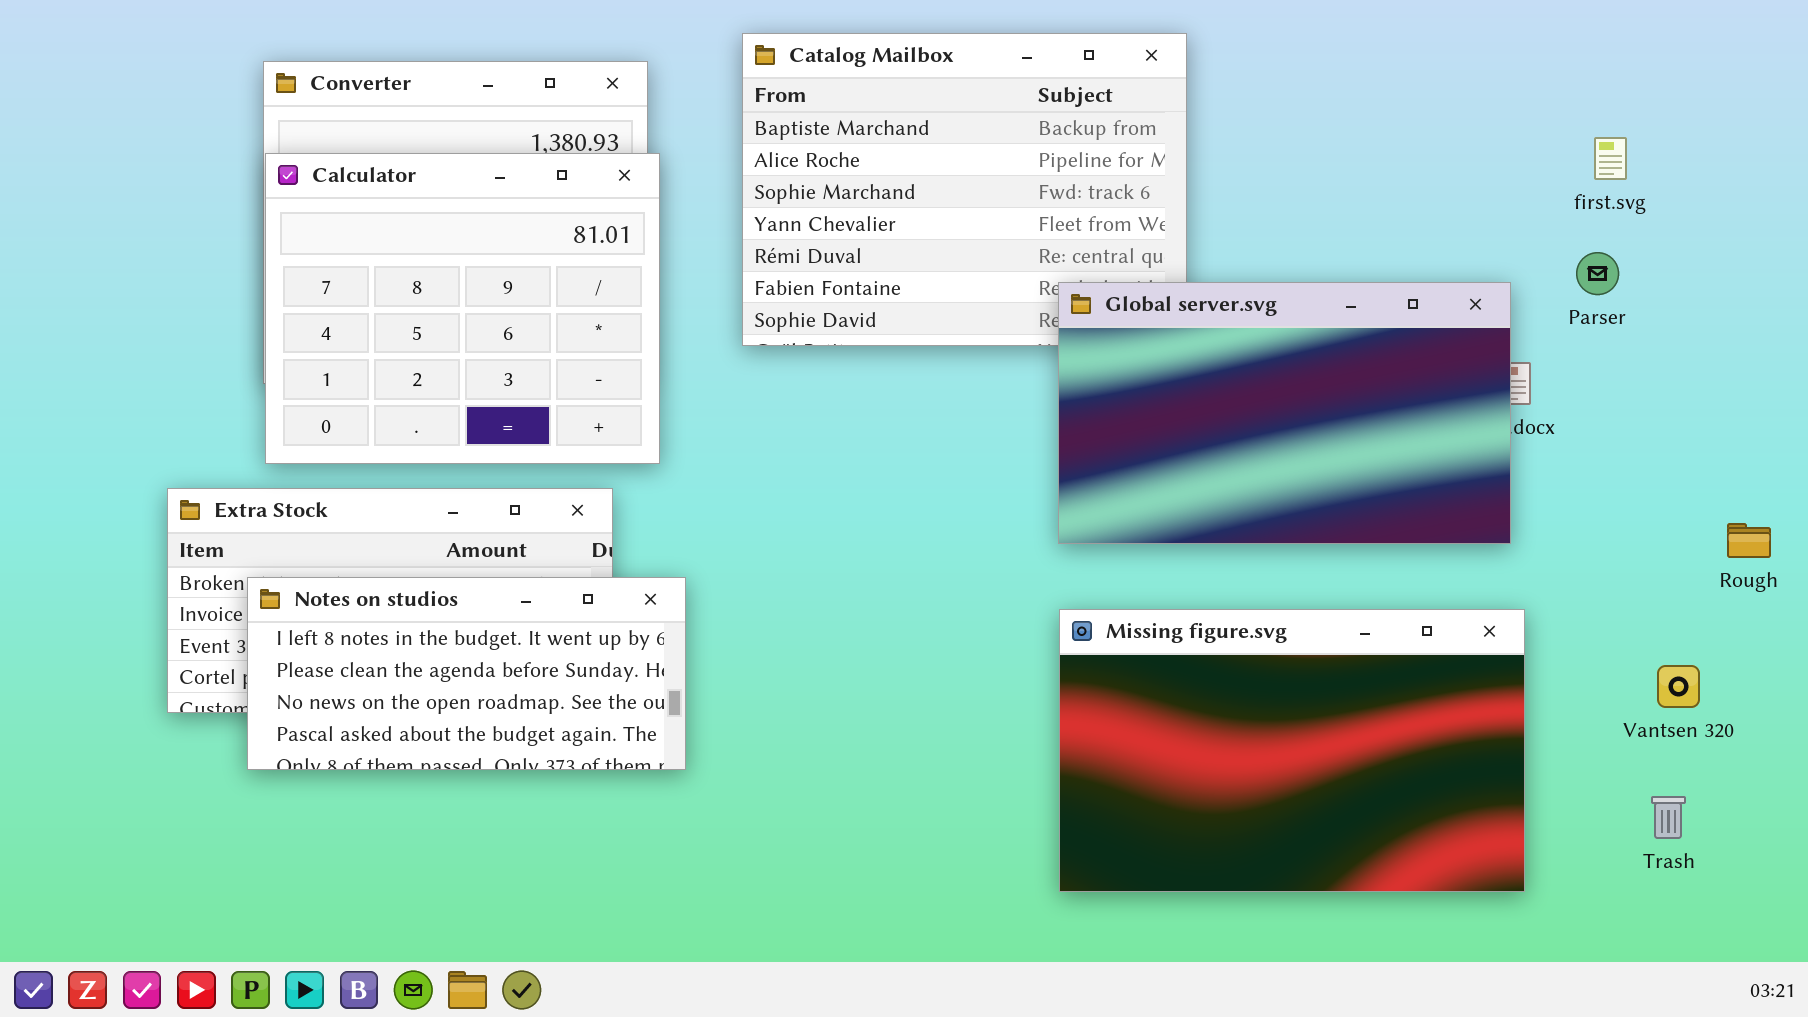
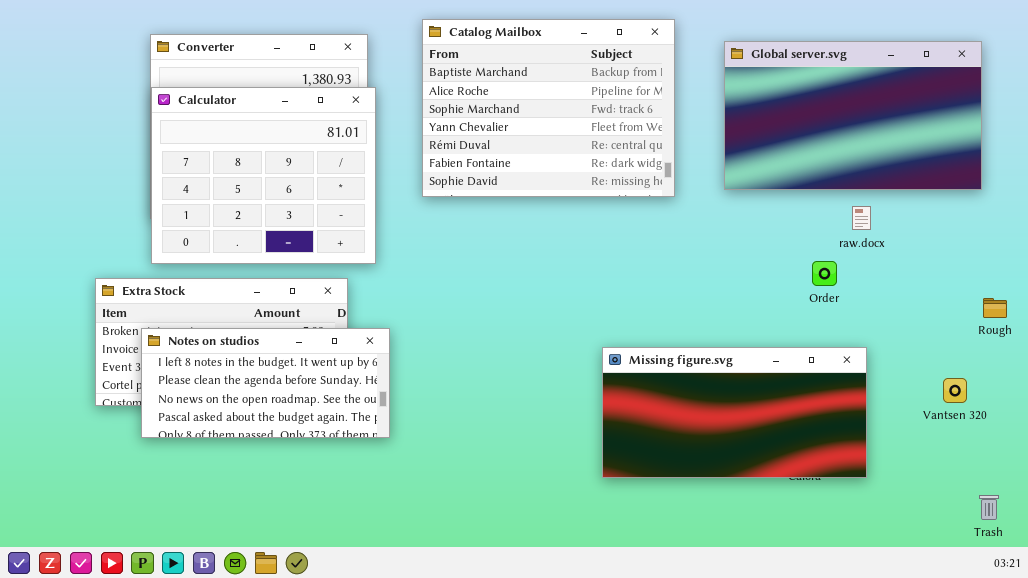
Global server.svg: [1058,282,1511,544] -> [724,41,982,190], moved
Missing figure.svg: [1059,609,1525,892] -> [602,347,867,478], resized
Trash: [1651,796,1686,839] -> [979,495,999,520], moved

